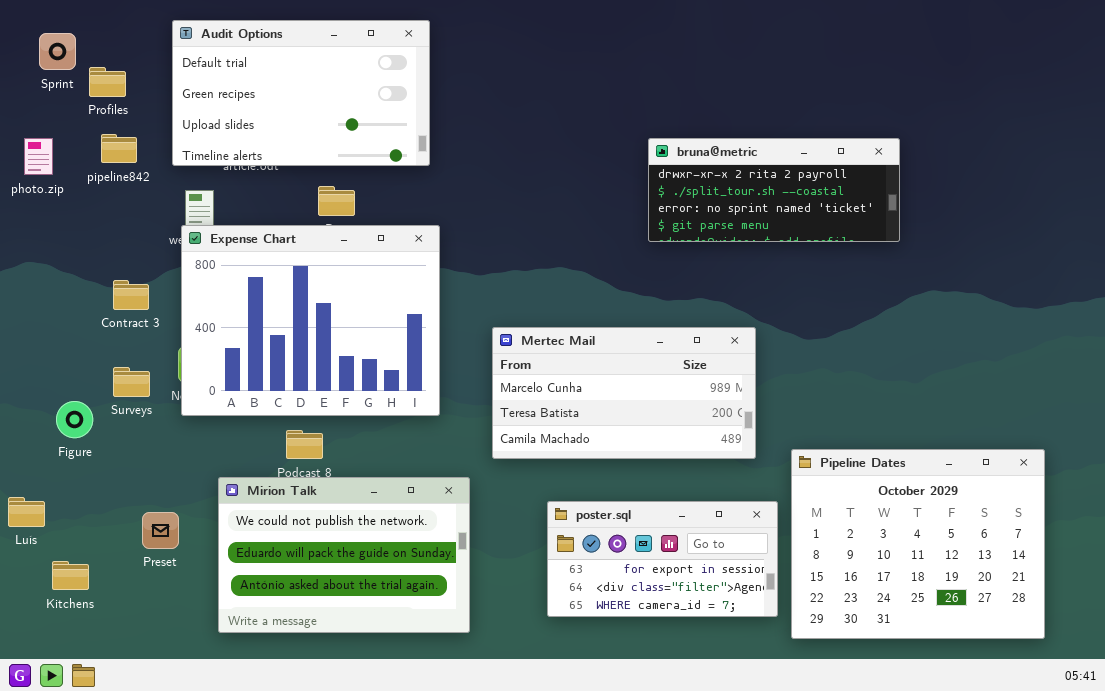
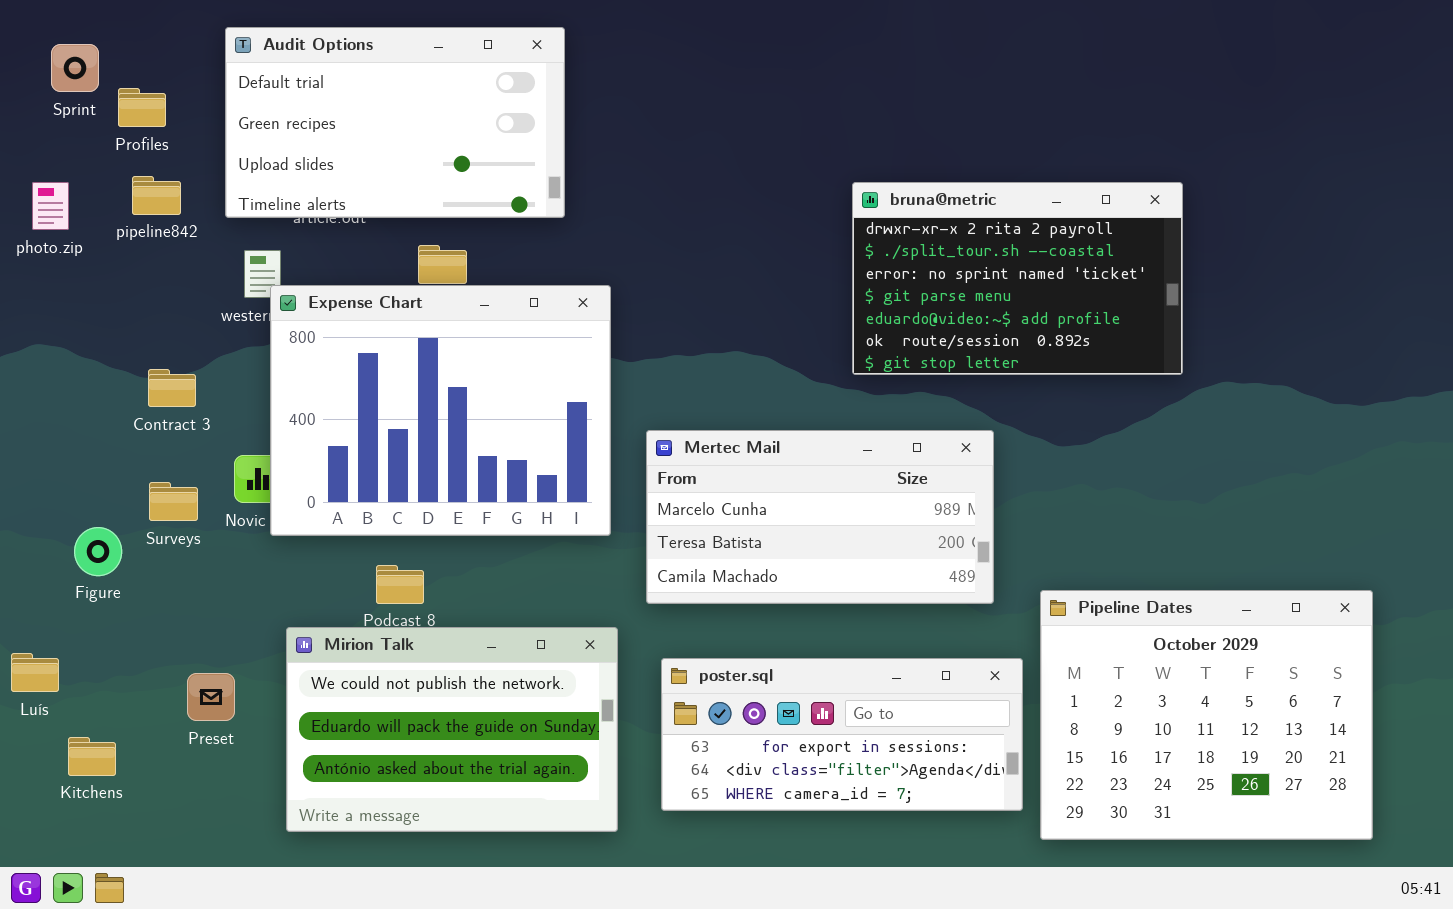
bruna@metric: [648,138,900,242] -> [852,182,1183,375], resized
Expense Chart: [181,225,440,416] -> [270,285,611,536], moved
poster.sql: [547,501,778,617] -> [661,658,1023,811], resized

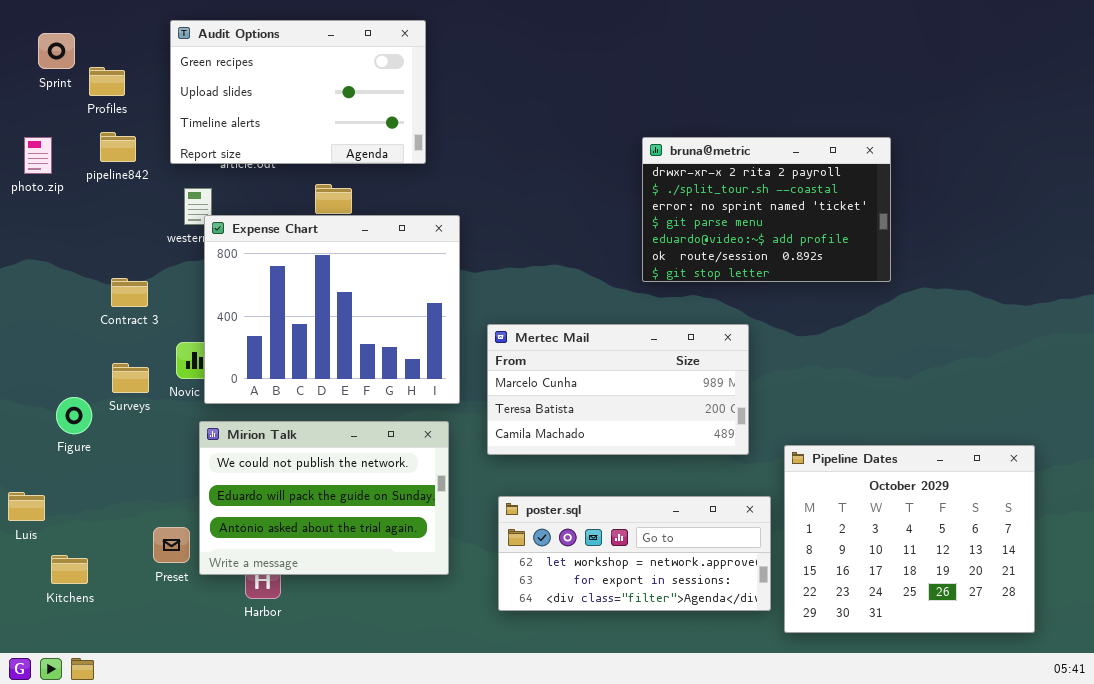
Audit Options: [225,27,565,218] -> [170,20,426,164], scrolled down 1 row
Mirion Talk: [286,627,618,832] -> [199,421,449,575], moved
poster.sql: [661,658,1023,811] -> [498,496,771,611], scrolled up 1 row
Preset: [187,673,235,721] -> [153,527,190,563], moved

